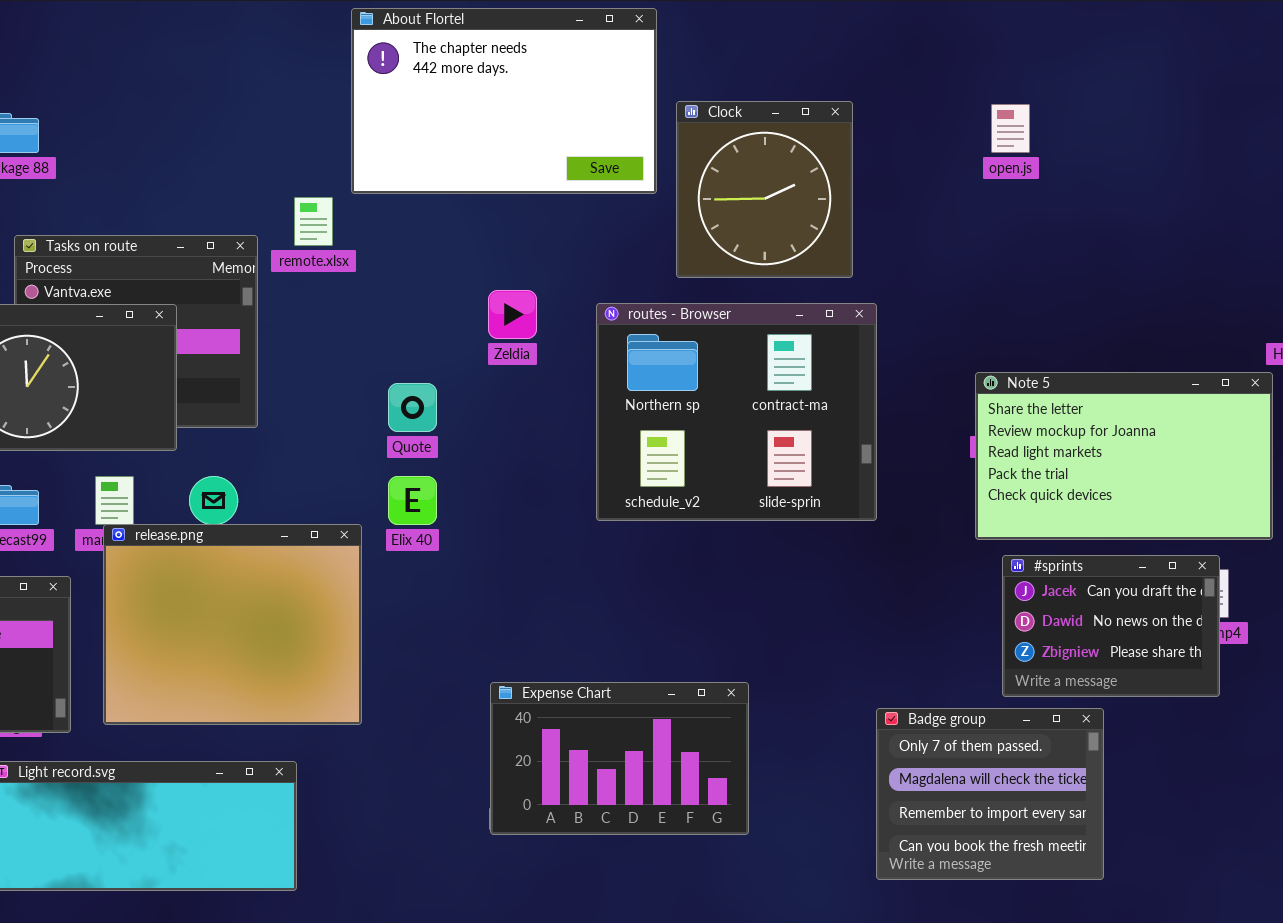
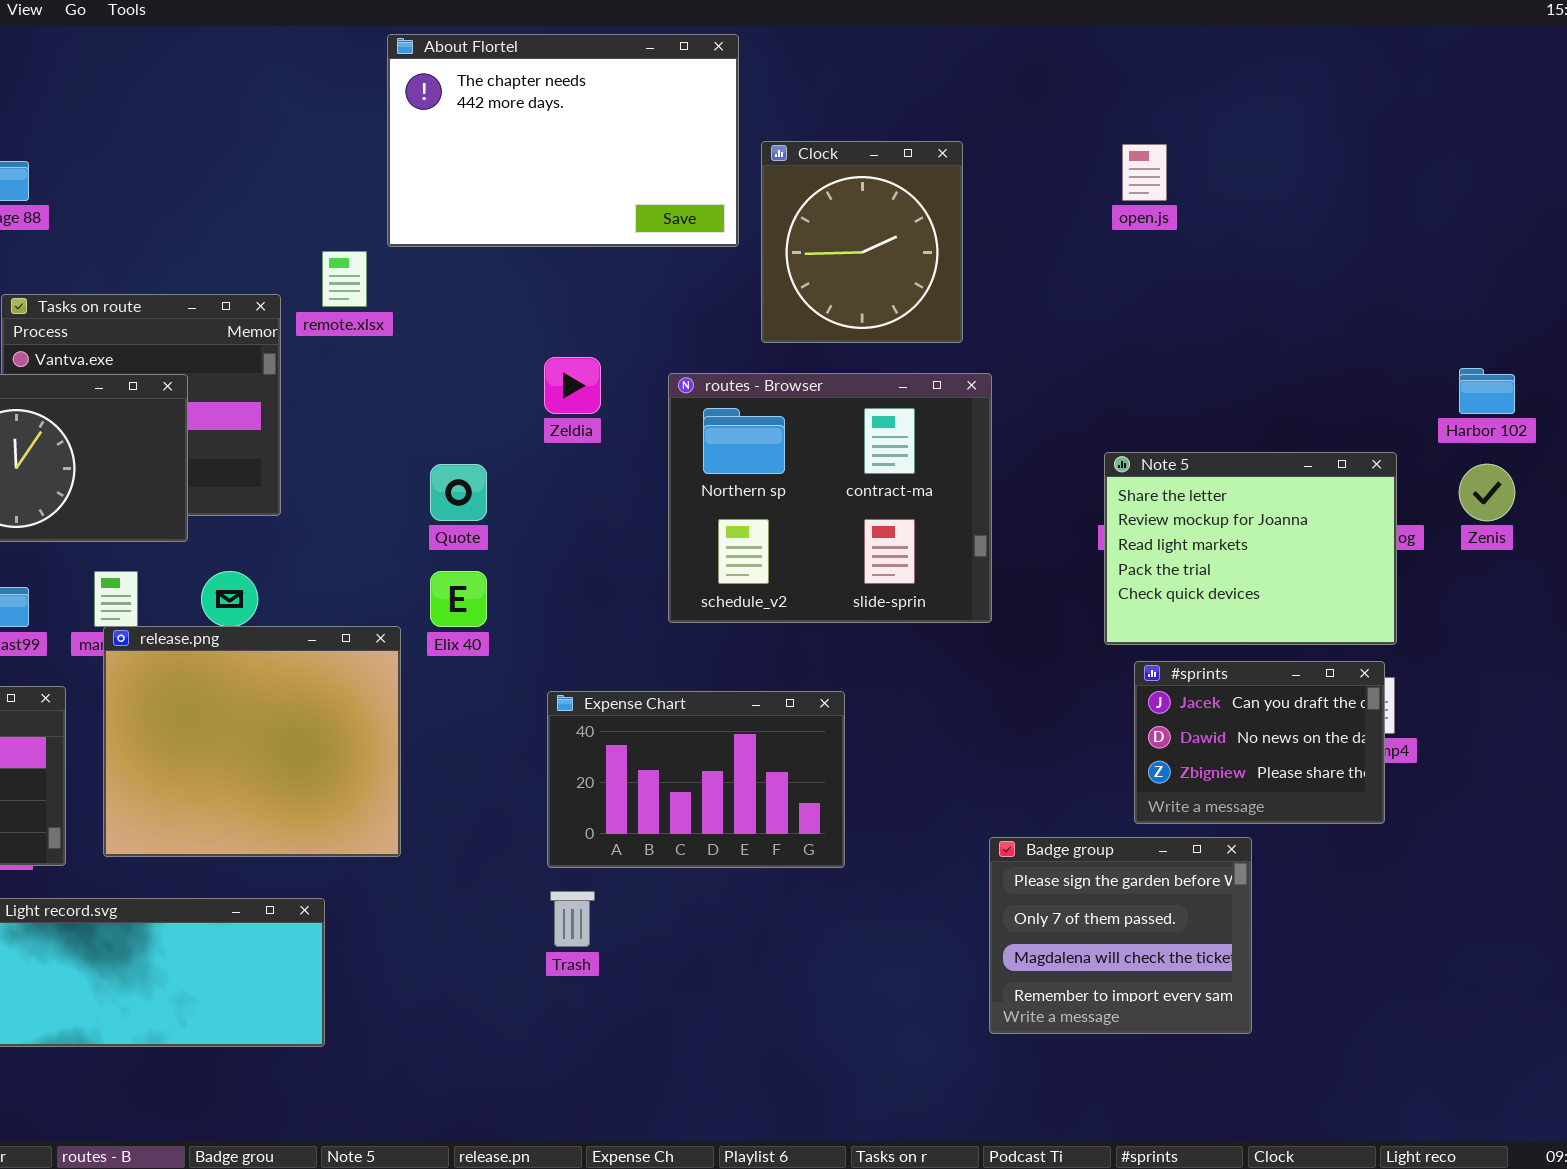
Note 5: [975,372,1273,540] -> [1104,452,1397,645], resized
Expense Chart: [490,682,749,835] -> [547,691,845,868], moved
Badge group: [876,708,1104,880] -> [989,837,1252,1034], scrolled up 1 row

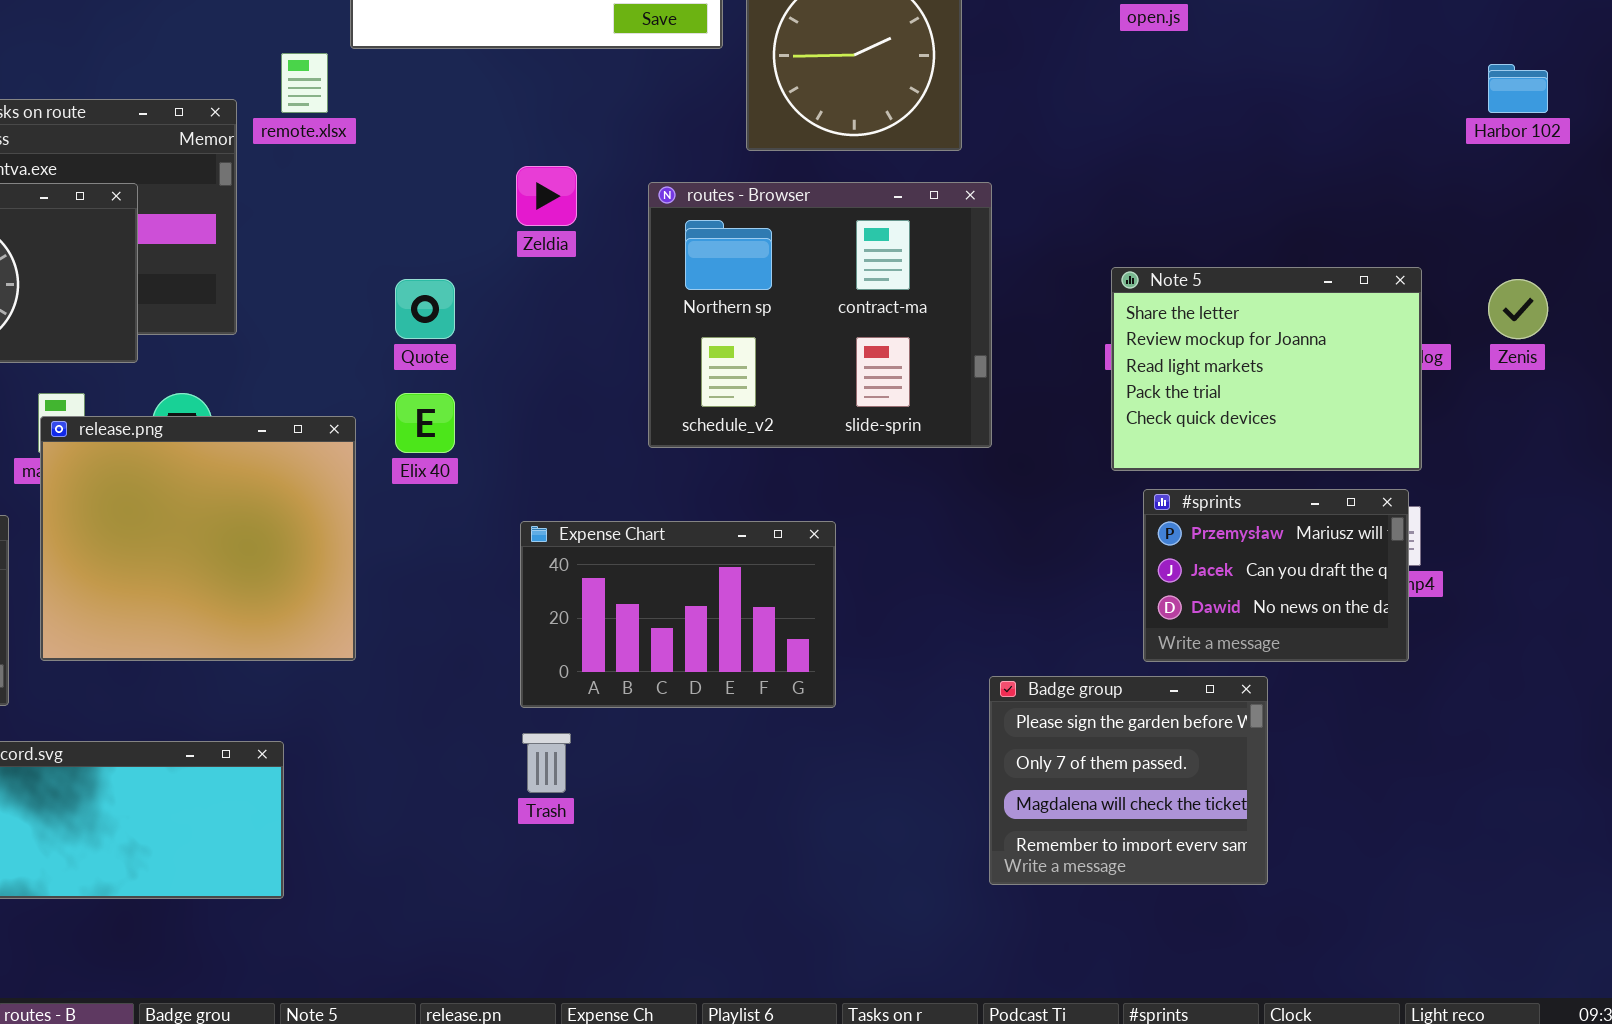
Harbor 102: [1459,368,1515,414] -> [1488,64,1548,113], moved
release.png: [103,626,401,857] -> [40,416,356,661], moved
#sprints: [1134,661,1385,824] -> [1143,489,1409,662], scrolled up 1 row

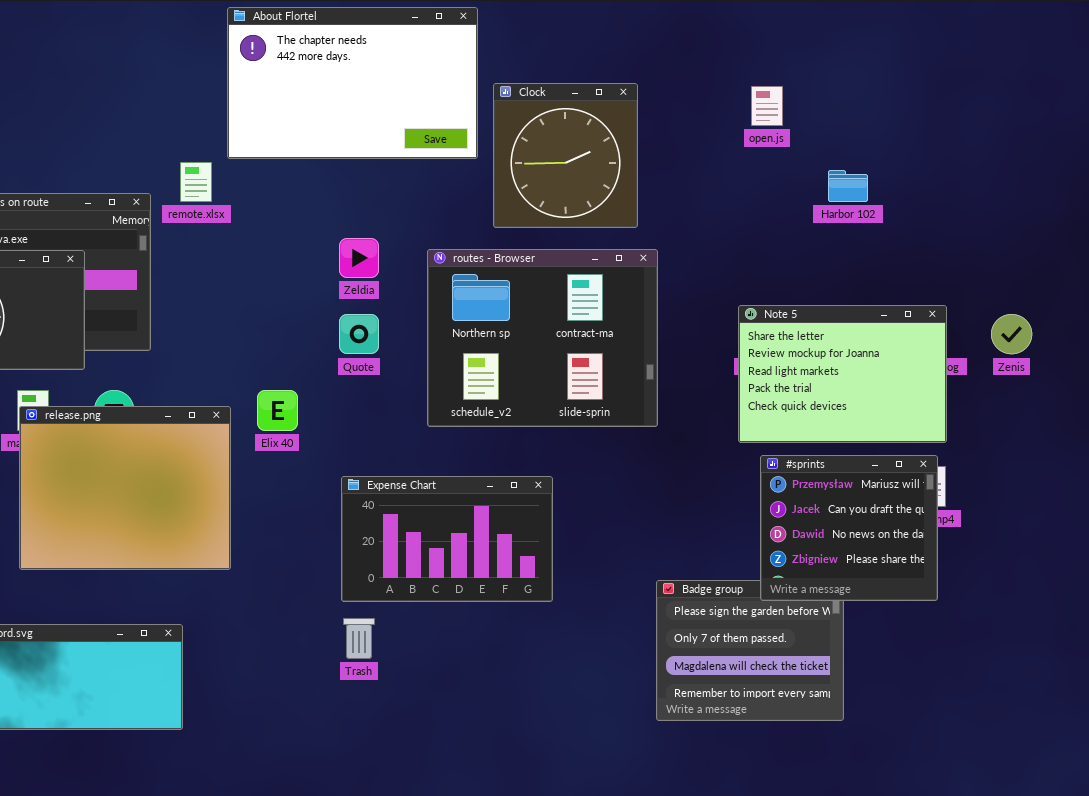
Harbor 102: [1488,64,1548,113] -> [828,170,868,202], moved
Quote: [395,279,455,339] -> [339,314,379,354], moved
#sprints: [1143,489,1409,662] -> [760,455,938,601], resized

